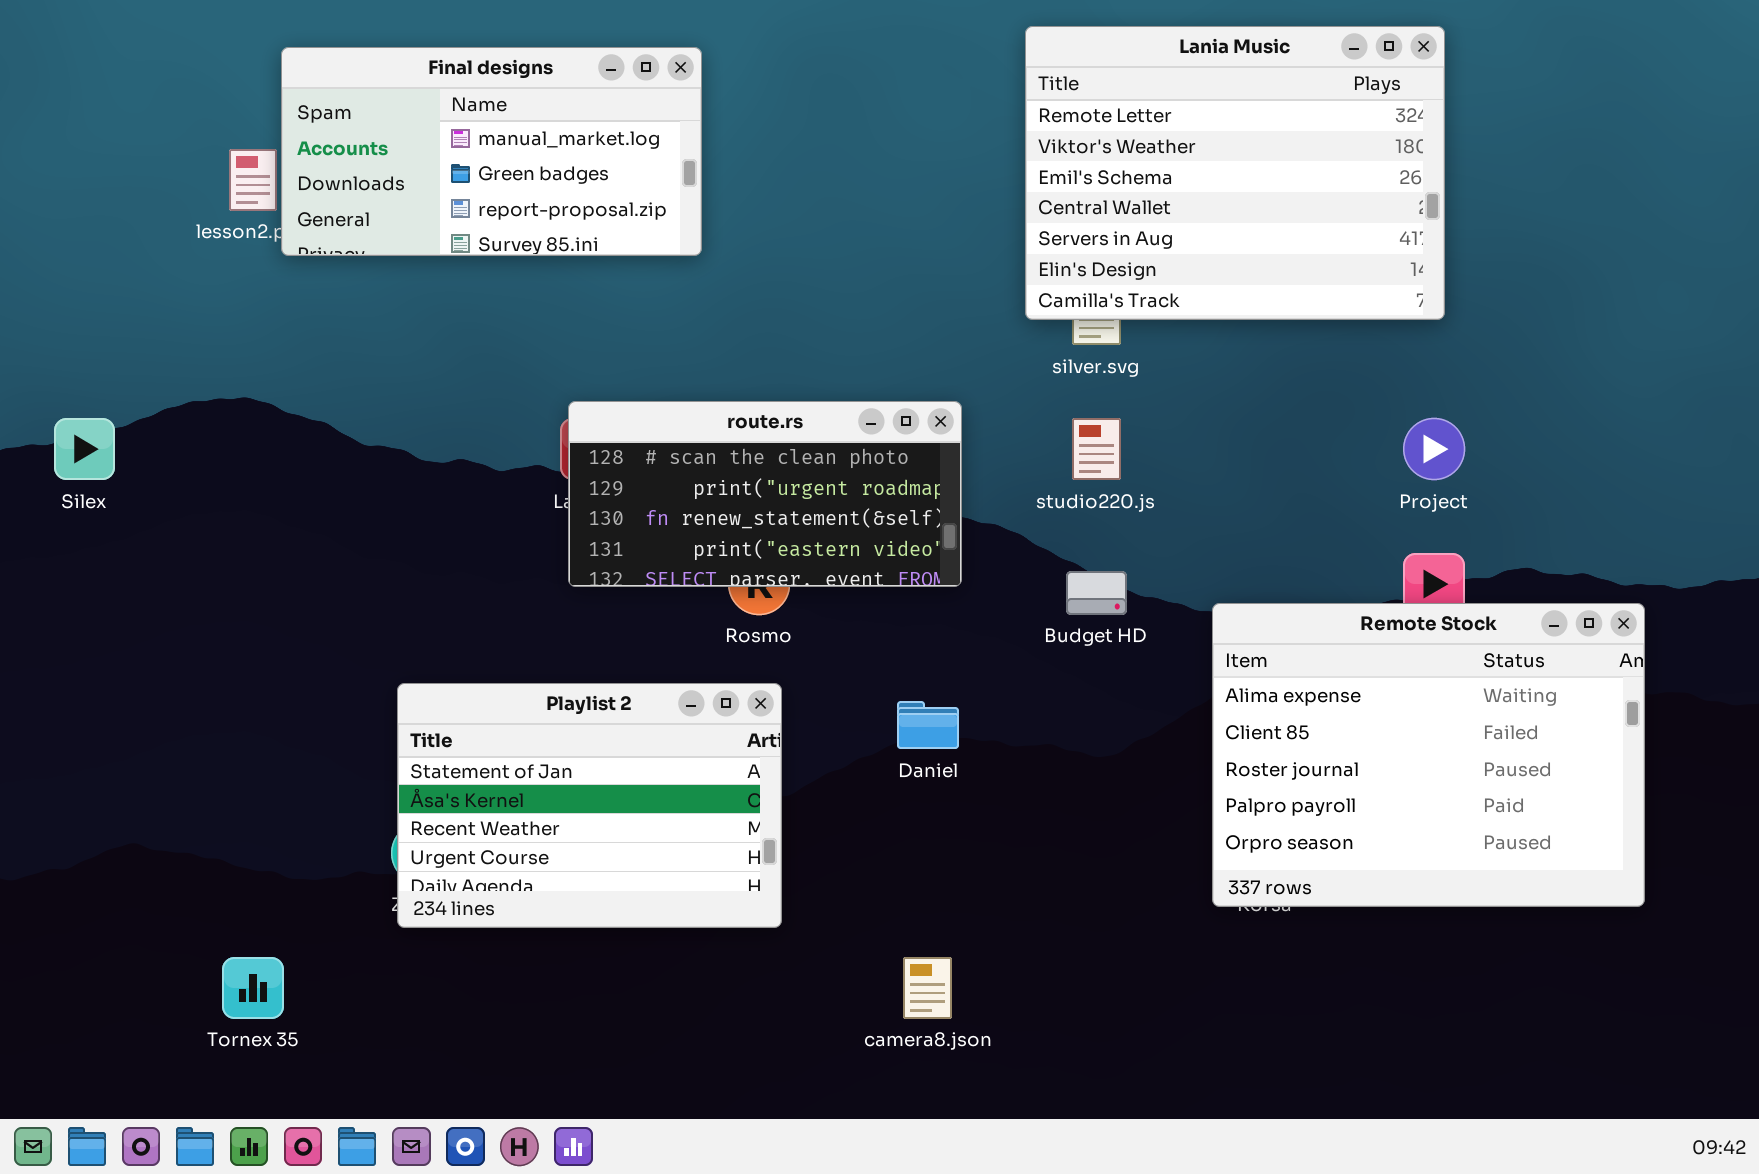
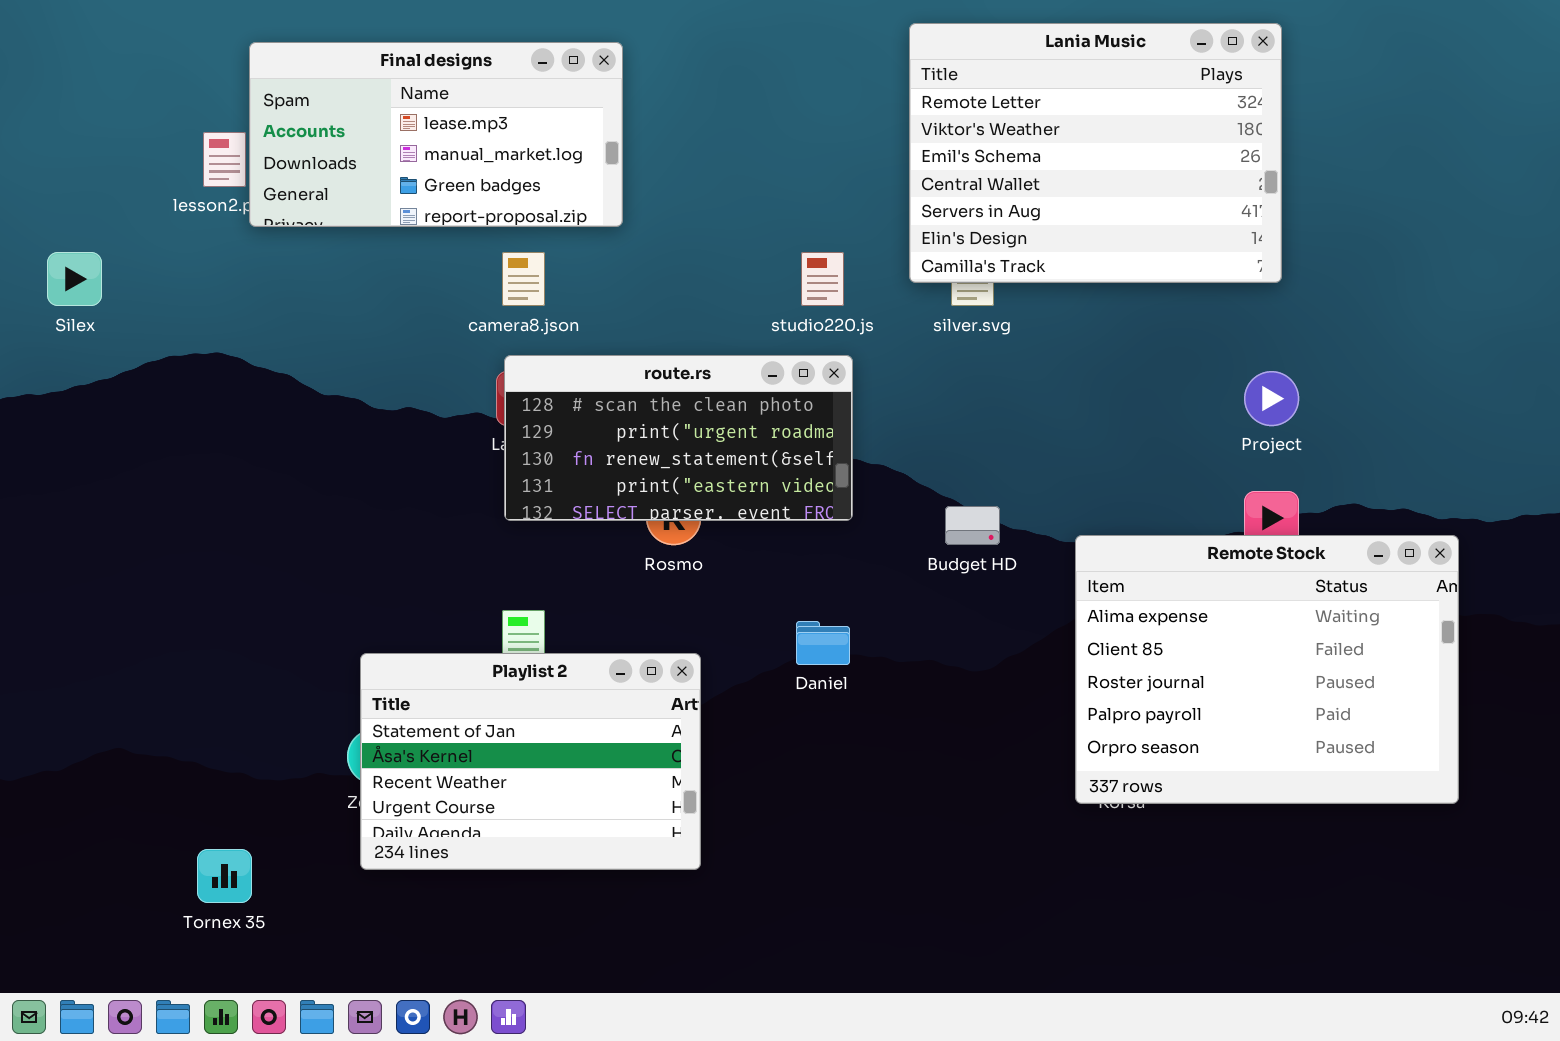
Final designs: [281,47,702,256] -> [249,42,623,227], scrolled up 1 row
Silex: [54,418,115,480] -> [47,252,102,306], moved
studio220.js: [1072,418,1121,480] -> [801,252,844,306], moved
Playlist 2: [397,683,782,928] -> [360,653,701,870], moved
camera8.json: [903,957,952,1019] -> [502,252,545,306], moved

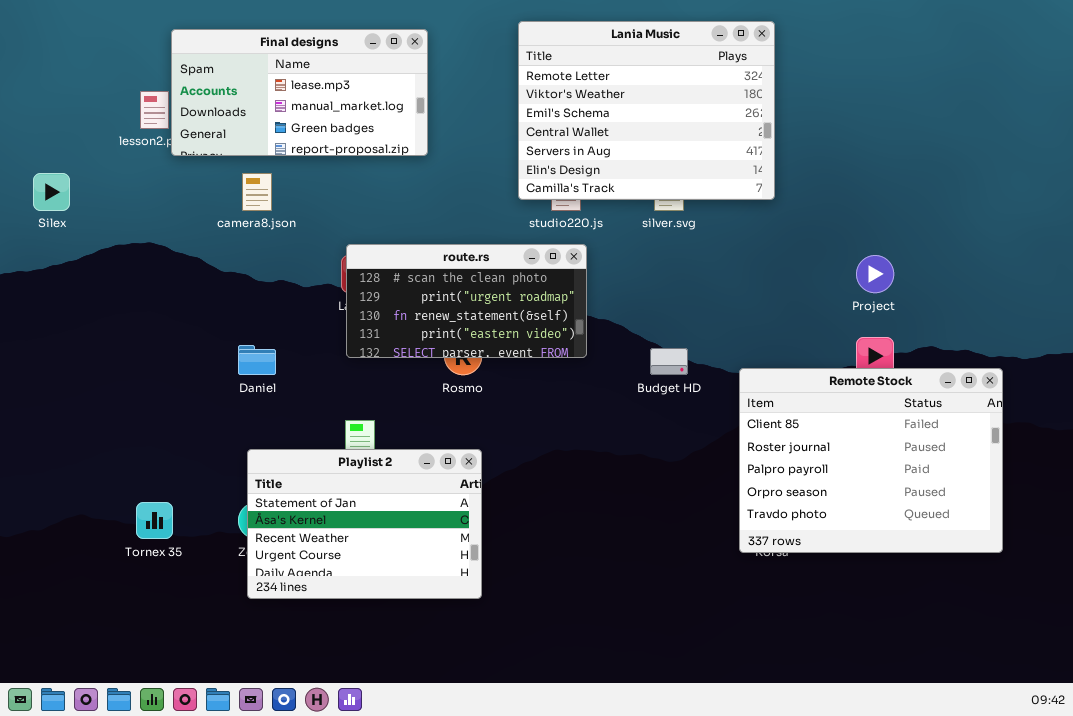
Lania Music: [909,23,1282,283] -> [518,21,775,200], moved
camera8.json: [502,252,545,306] -> [242,173,272,211], moved
Remote Stock: [1075,535,1459,804] -> [739,368,1003,553], scrolled down 1 row
Daniel: [796,621,850,665] -> [238,345,276,375], moved
Tornex 35: [197,849,252,903] -> [136,502,173,539], moved

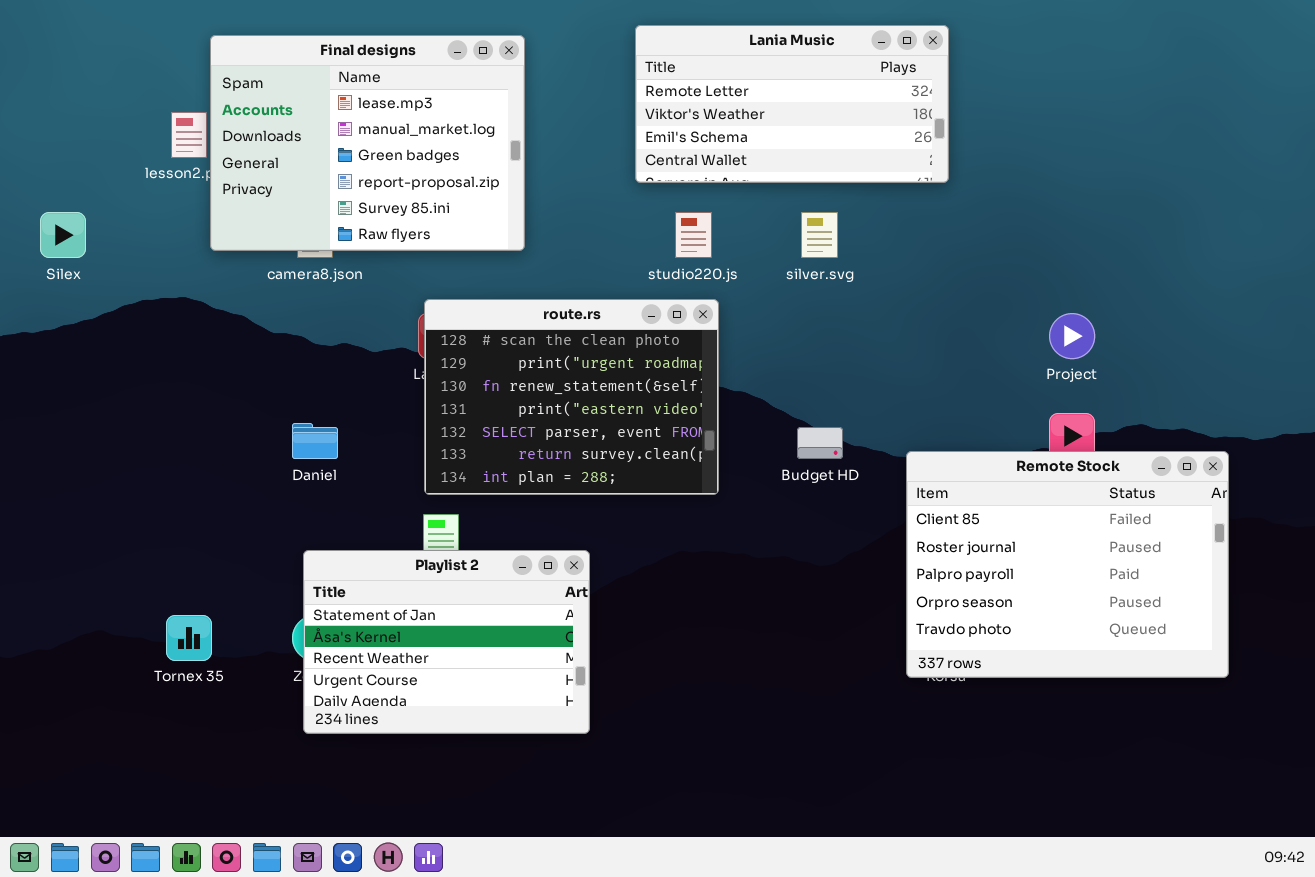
Lania Music: [518,21,775,200] -> [635,25,949,183], resized
Final designs: [171,29,428,156] -> [210,35,525,251], resized
route.rs: [346,244,587,358] -> [424,299,719,495], resized

